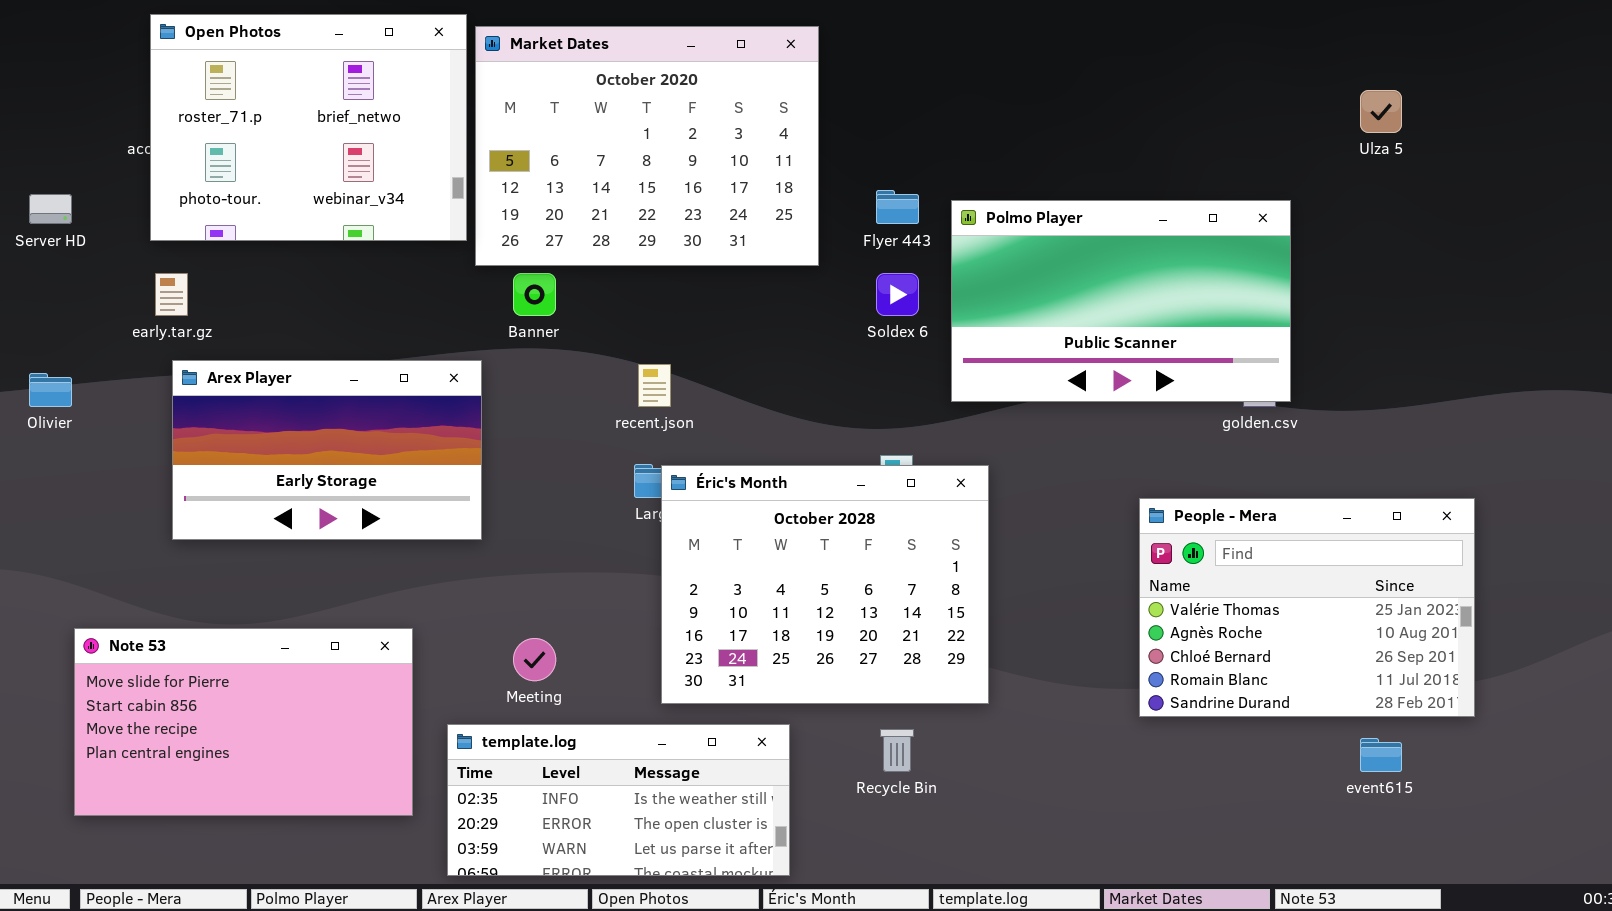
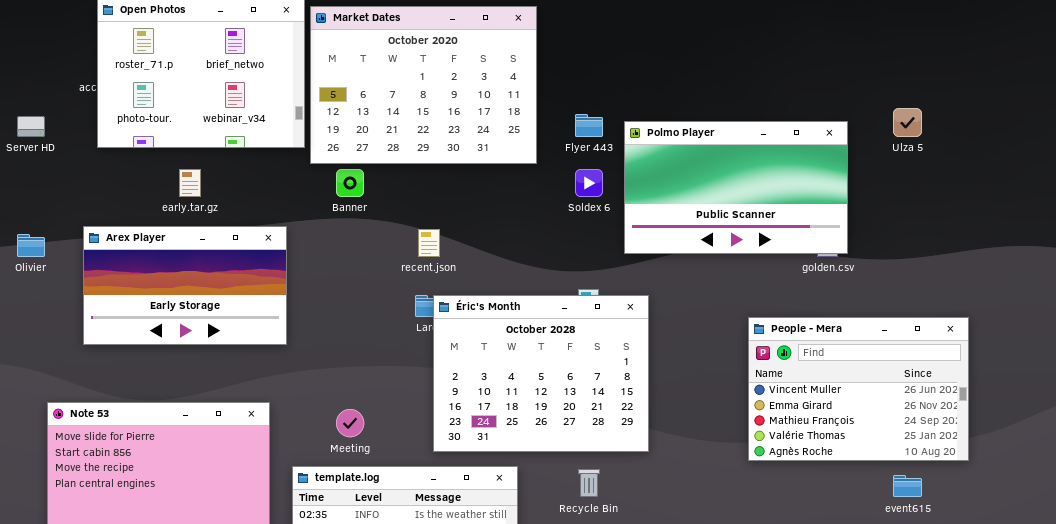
Ulza 5: [1360,90,1402,133] -> [893,108,922,137], moved
early.tar.gz: [155,273,188,316] -> [179,169,201,197], moved
Arex Player: [172,360,482,540] -> [83,226,287,345], moved
People - Mera: [1139,498,1475,717] -> [748,317,969,461], scrolled up 3 rows

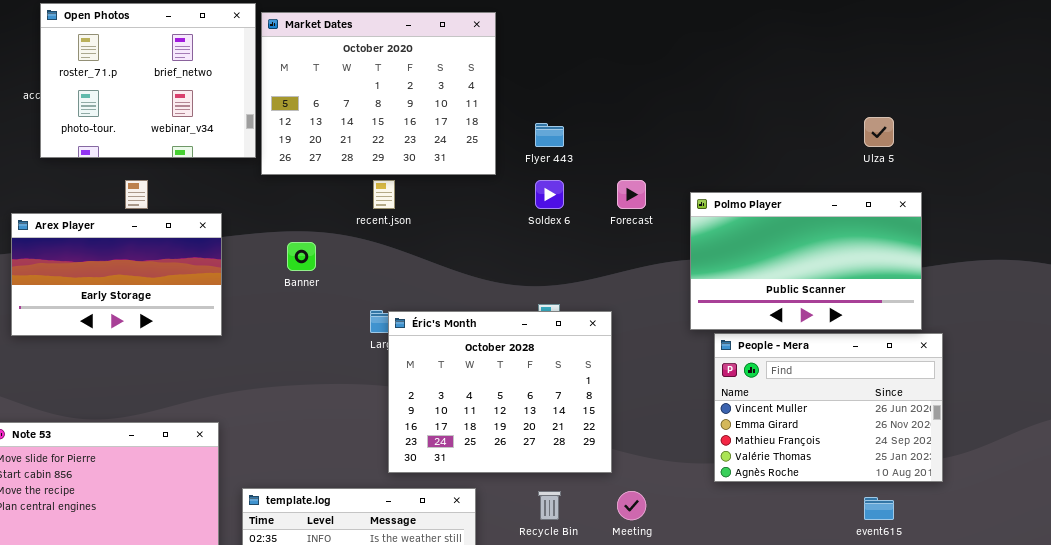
Polmo Player: [624,121,848,254] -> [690,192,922,330], moved
Banner: [336,169,364,197] -> [287,242,316,271], moved
Arex Player: [83,226,287,345] -> [11,213,222,336], moved
recent.json: [418,229,440,257] -> [373,180,395,209], moved
Meeting: [336,409,364,437] -> [617,491,646,520], moved

